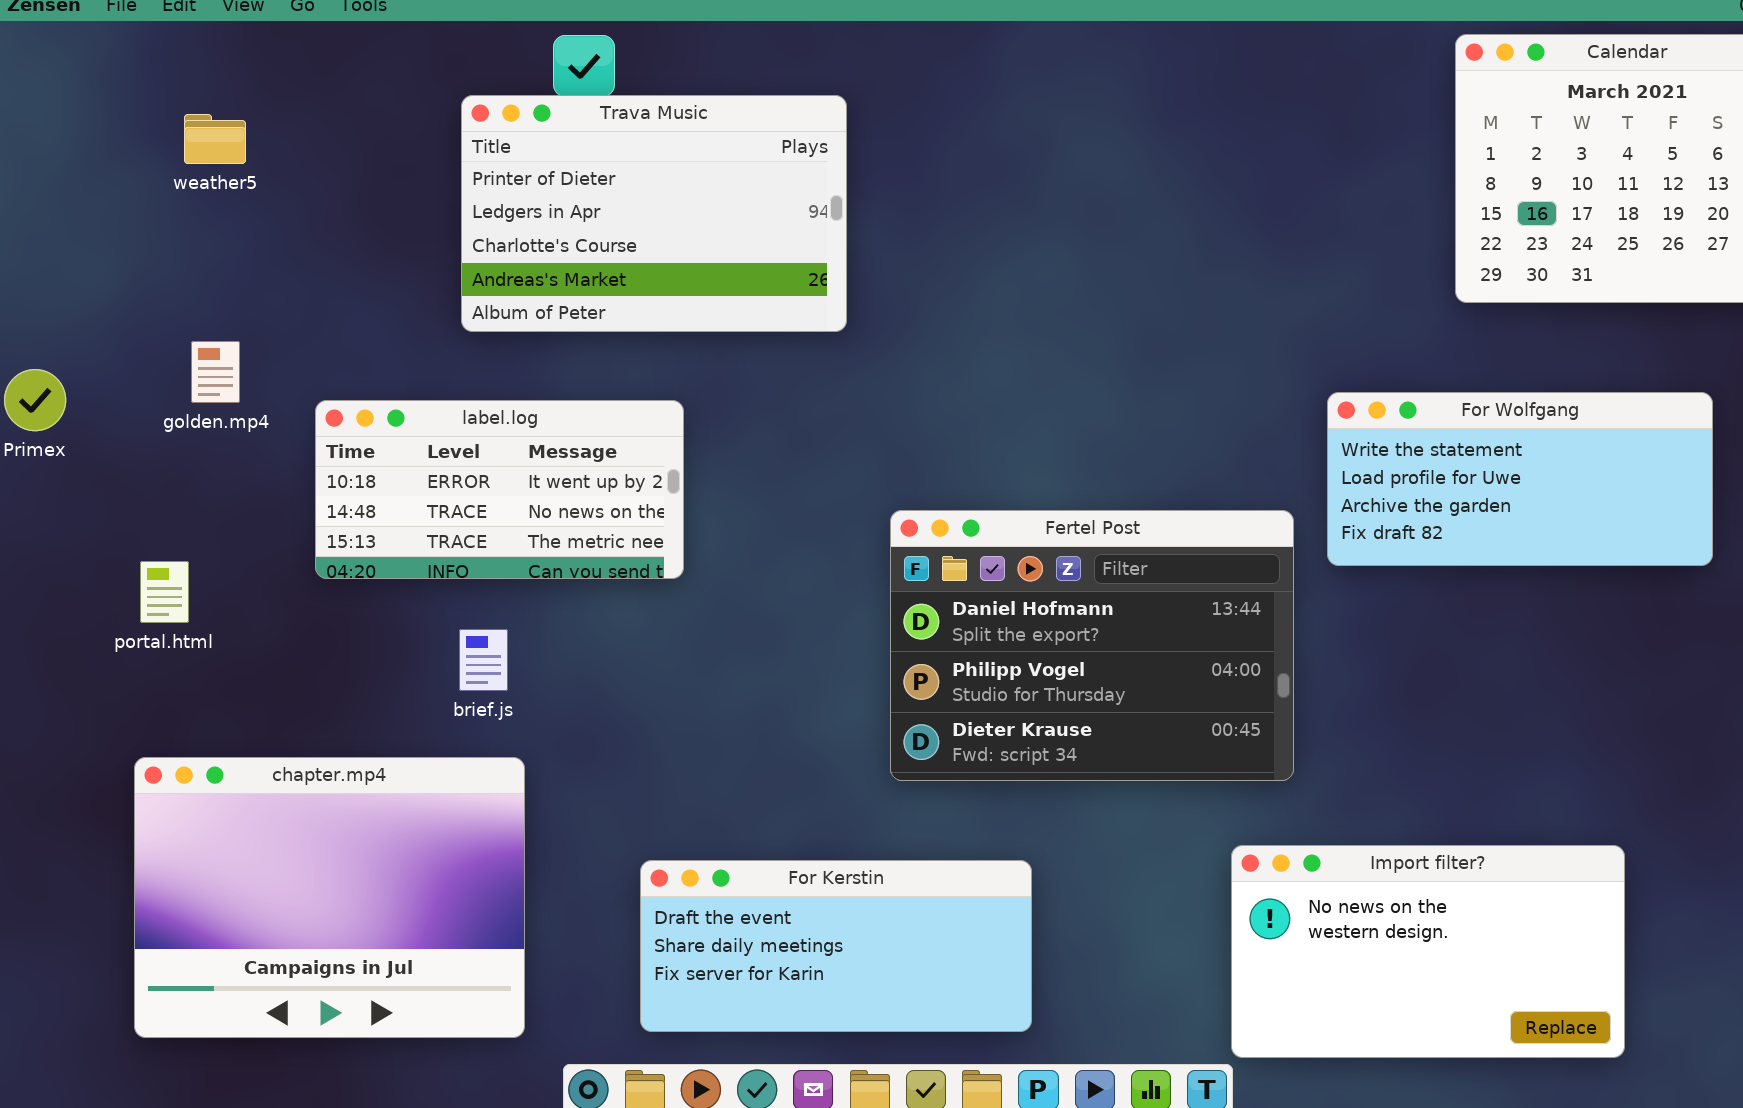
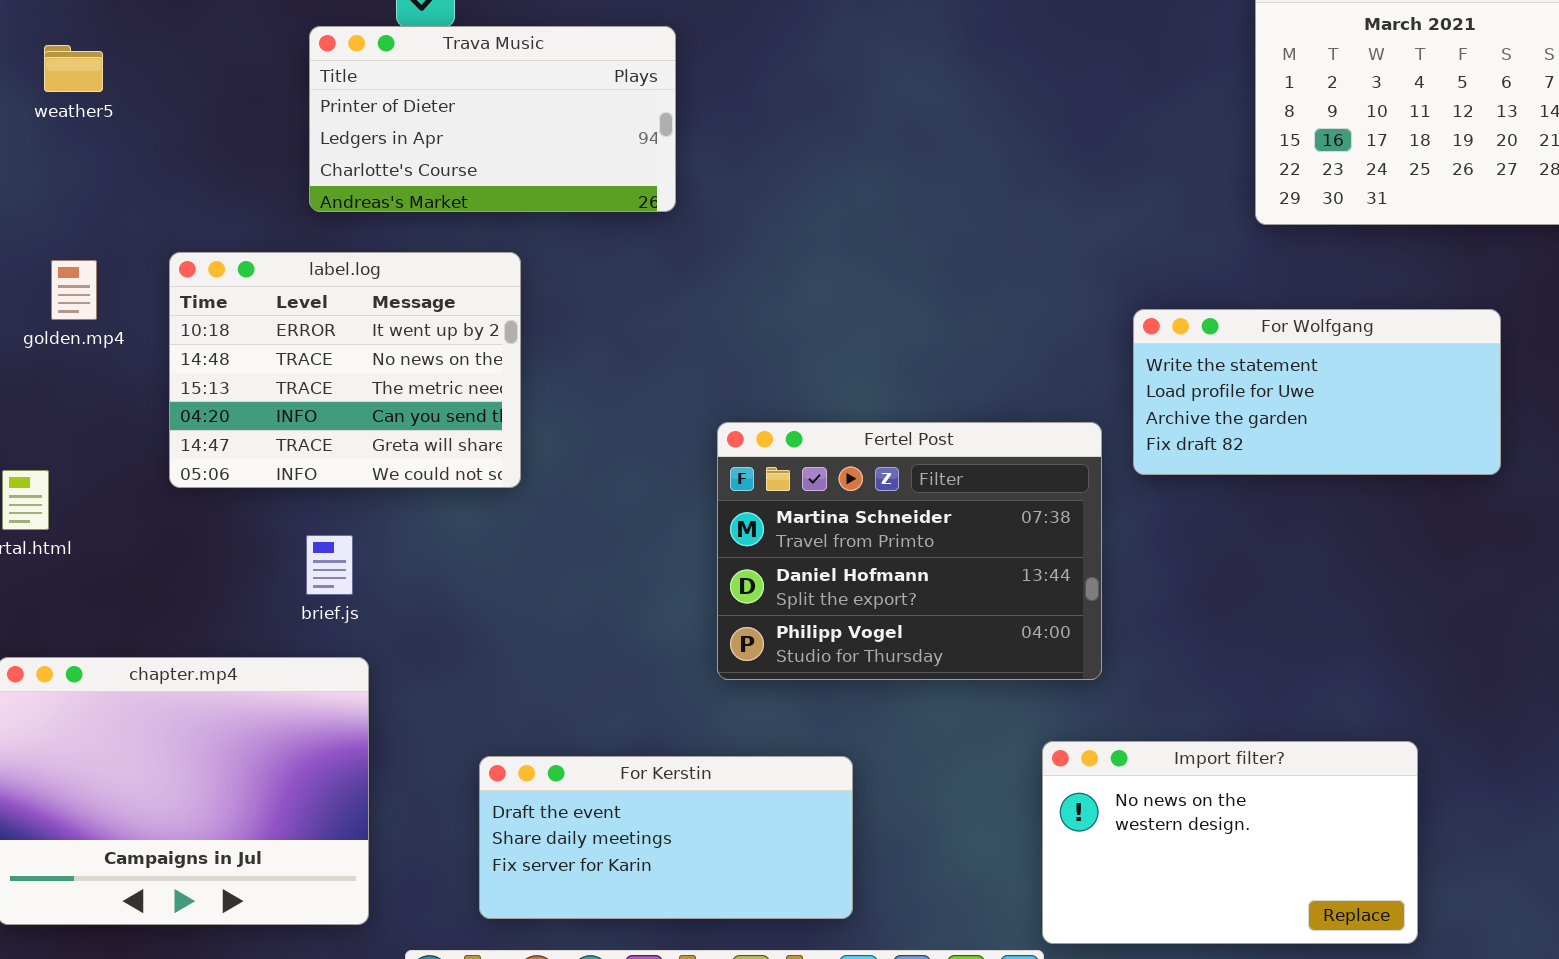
Trava Music: [461,95,847,332] -> [309,26,676,212], resized
label.log: [315,400,684,579] -> [169,252,521,488], resized
Fertel Post: [890,510,1294,781] -> [717,422,1102,680], scrolled up 1 row

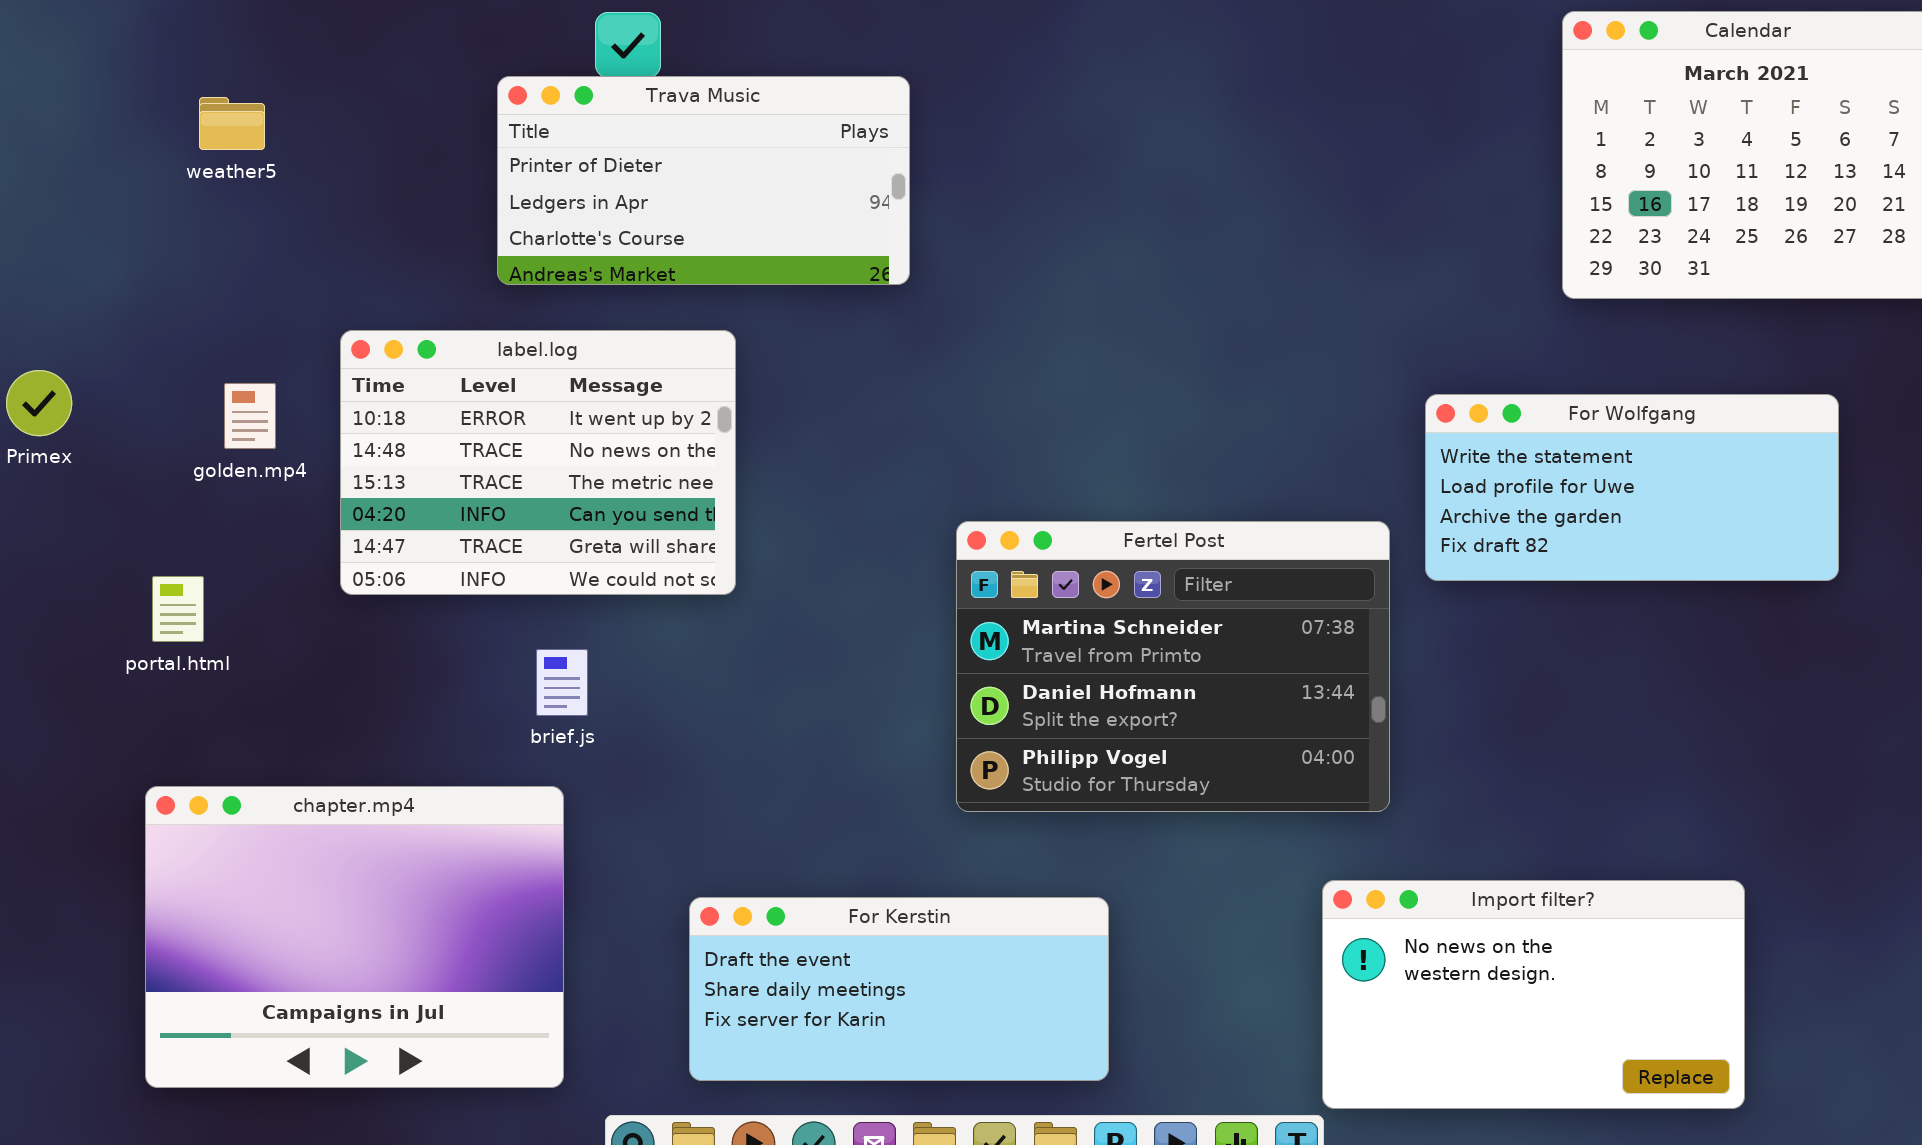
golden.mp4: [51,260,97,320] -> [224,383,276,449], moved
brief.js: [306,535,353,595] -> [536,649,588,716], moved

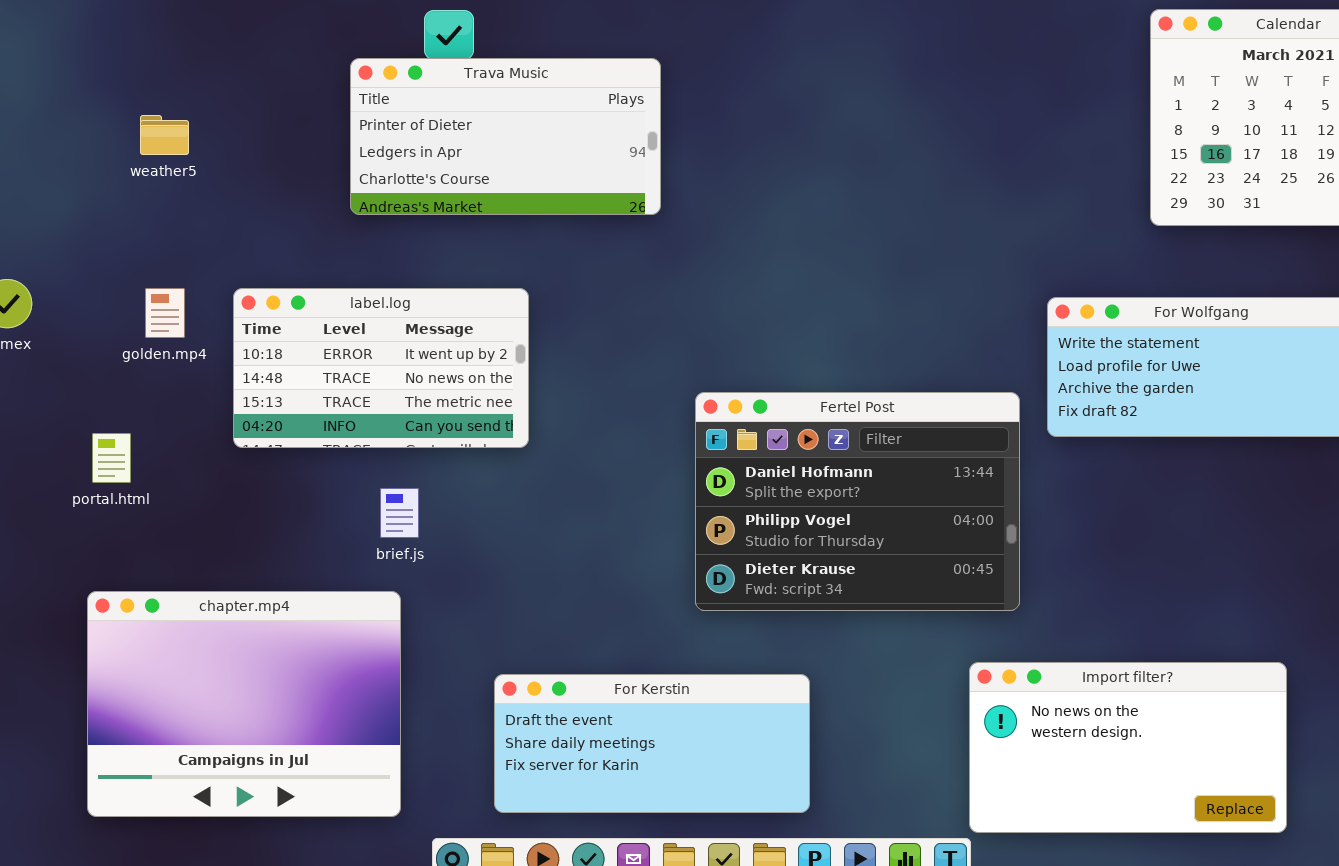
weather5: [199,97,265,150] -> [140,115,189,155], moved
label.log: [340,330,736,595] -> [233,288,529,448], resized
Fertel Post: [956,521,1390,812] -> [695,392,1020,611], scrolled down 1 row

